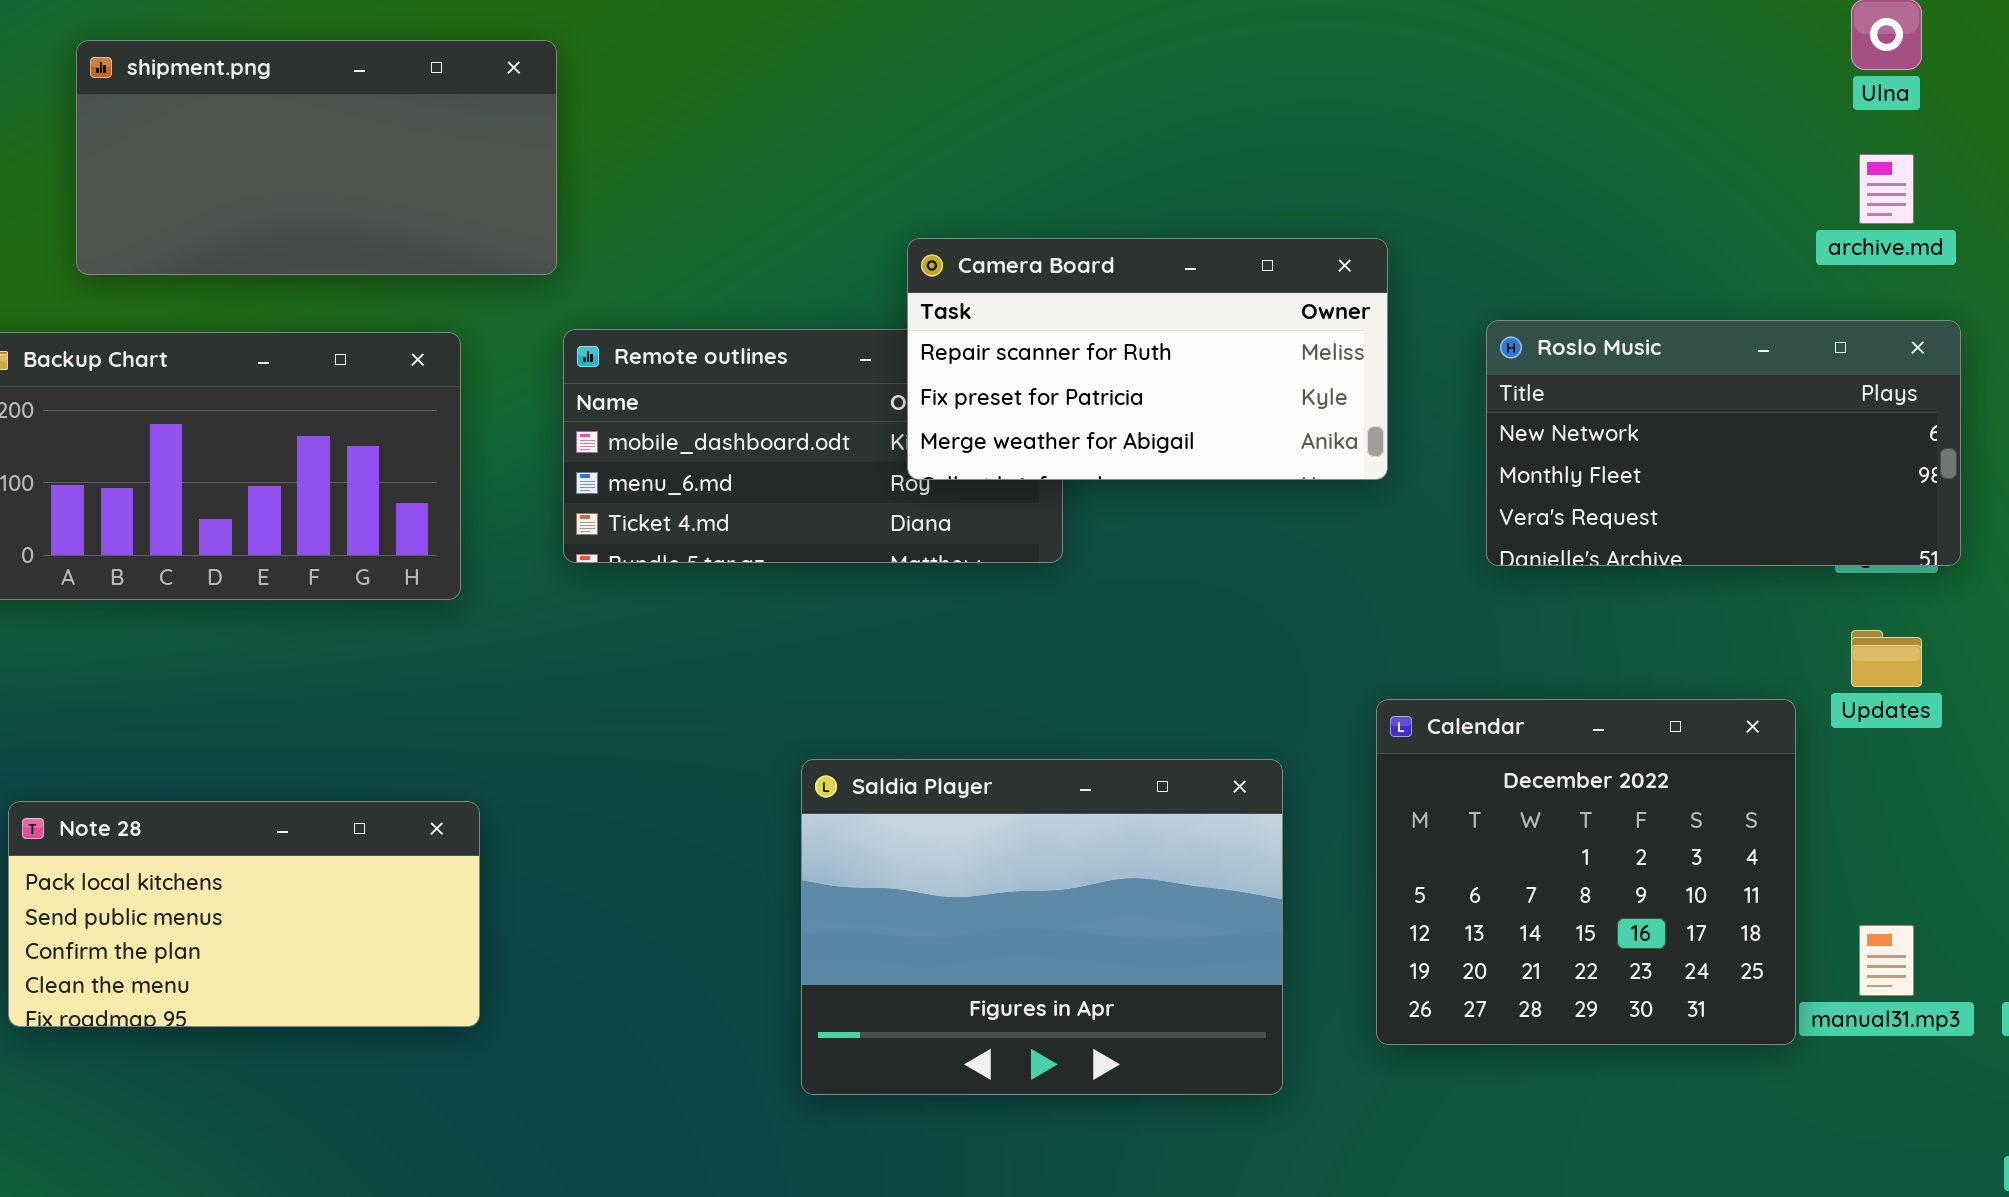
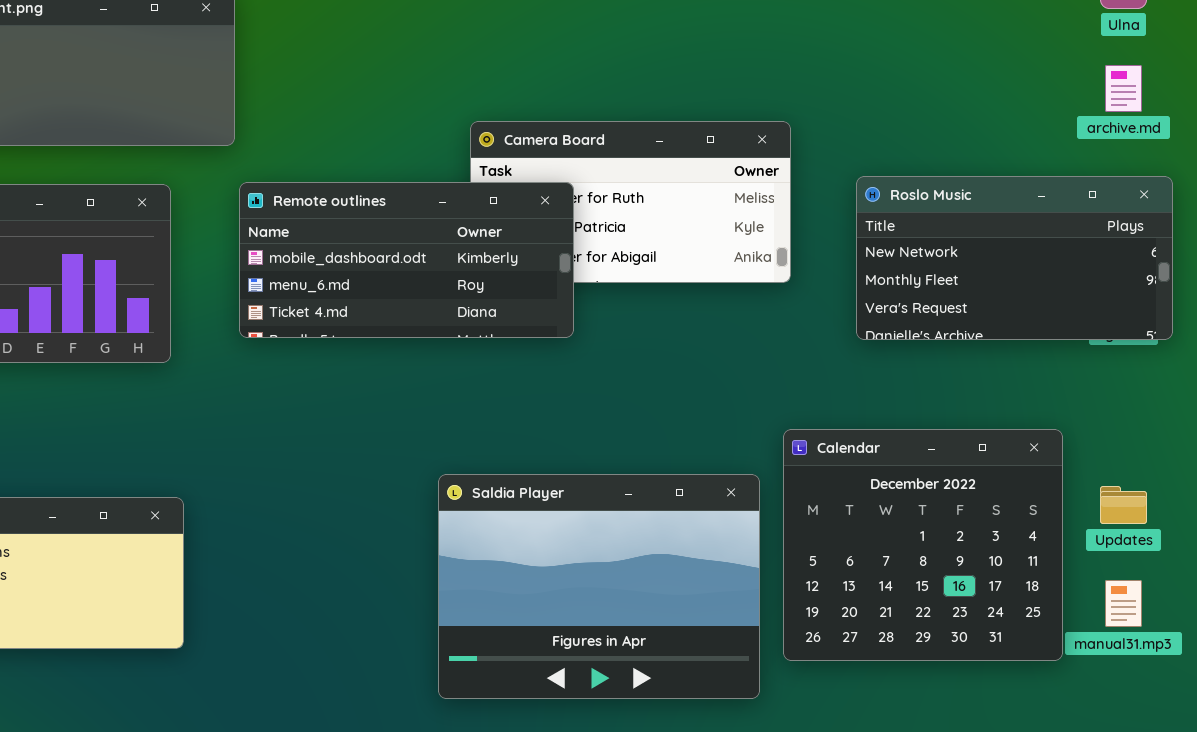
Remote outlines: [563,329,1063,563] -> [239,182,574,338], raised
Updates: [1851,630,1922,687] -> [1100,486,1147,524], moved
Saldia Player: [801,759,1283,1095] -> [438,474,760,699], moved

